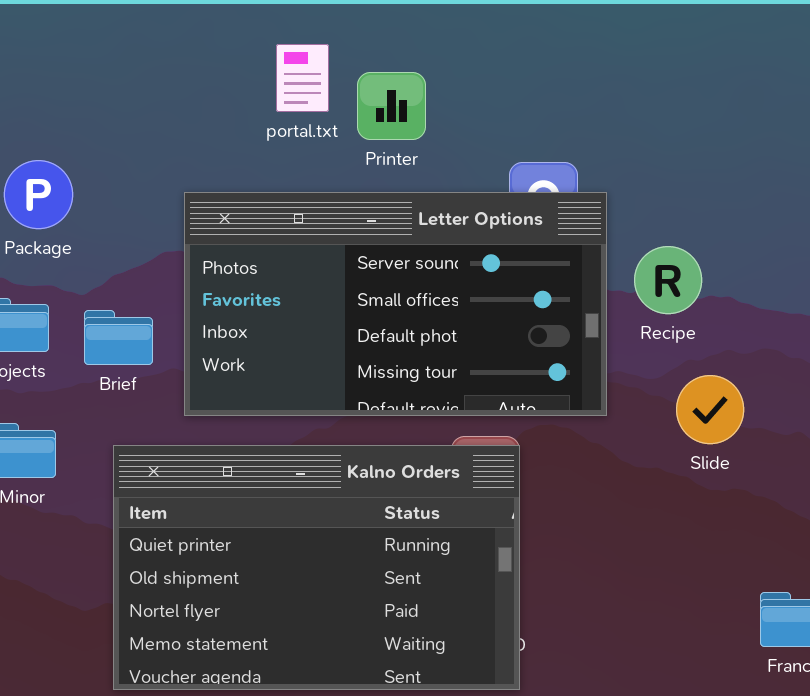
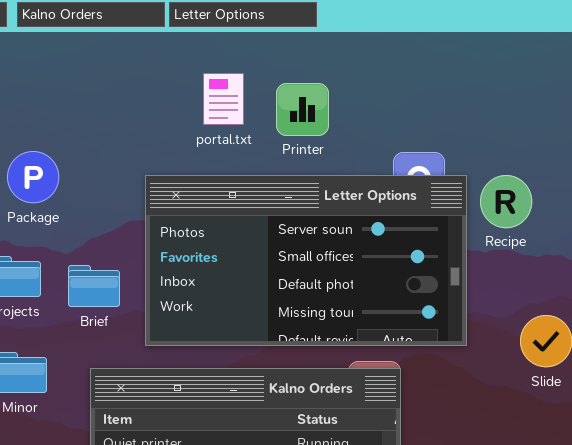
portal.txt: [276,44,329,112] -> [203,73,244,125], moved
Recipe: [634,246,702,314] -> [480,175,532,228], moved

